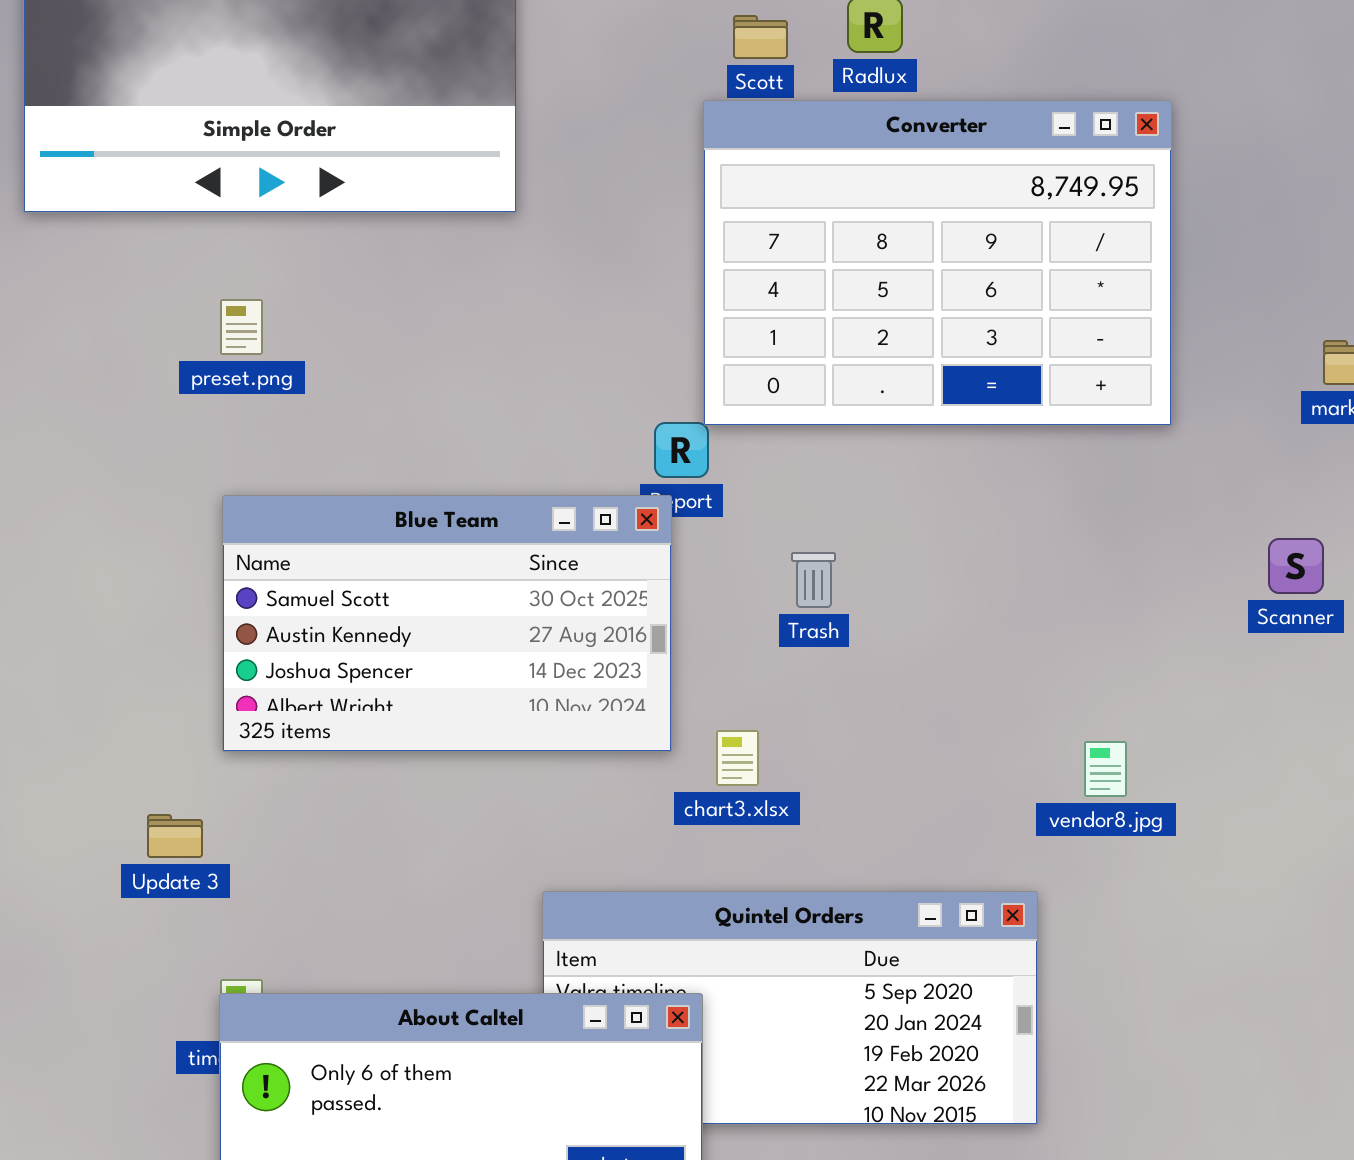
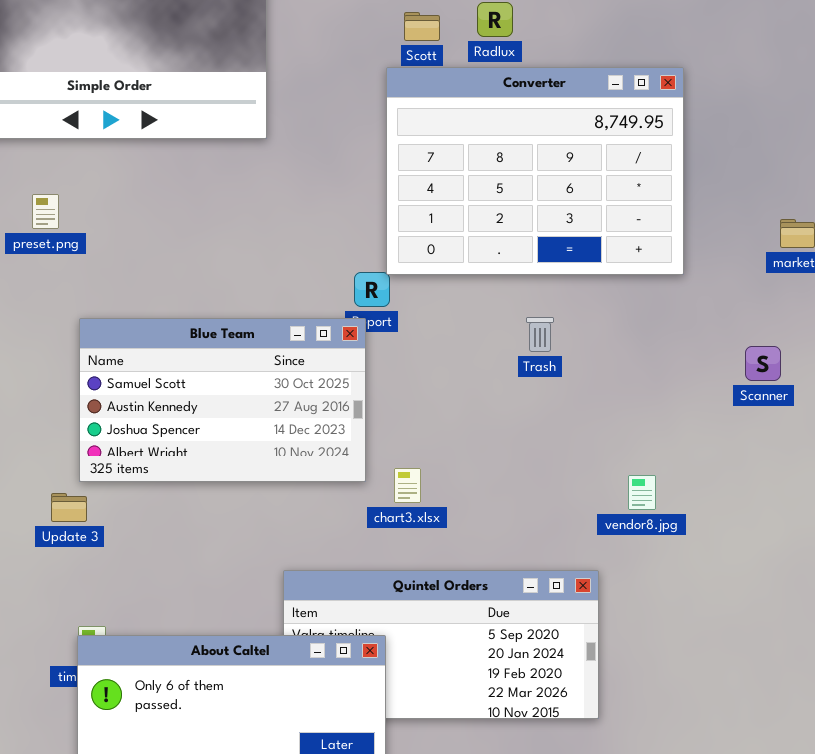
preset.png: [220,299,263,355] -> [32,194,59,229], moved
Trash: [791,552,836,608] -> [526,317,554,352], moved
Update 3: [147,814,203,858] -> [51,493,87,522], moved

